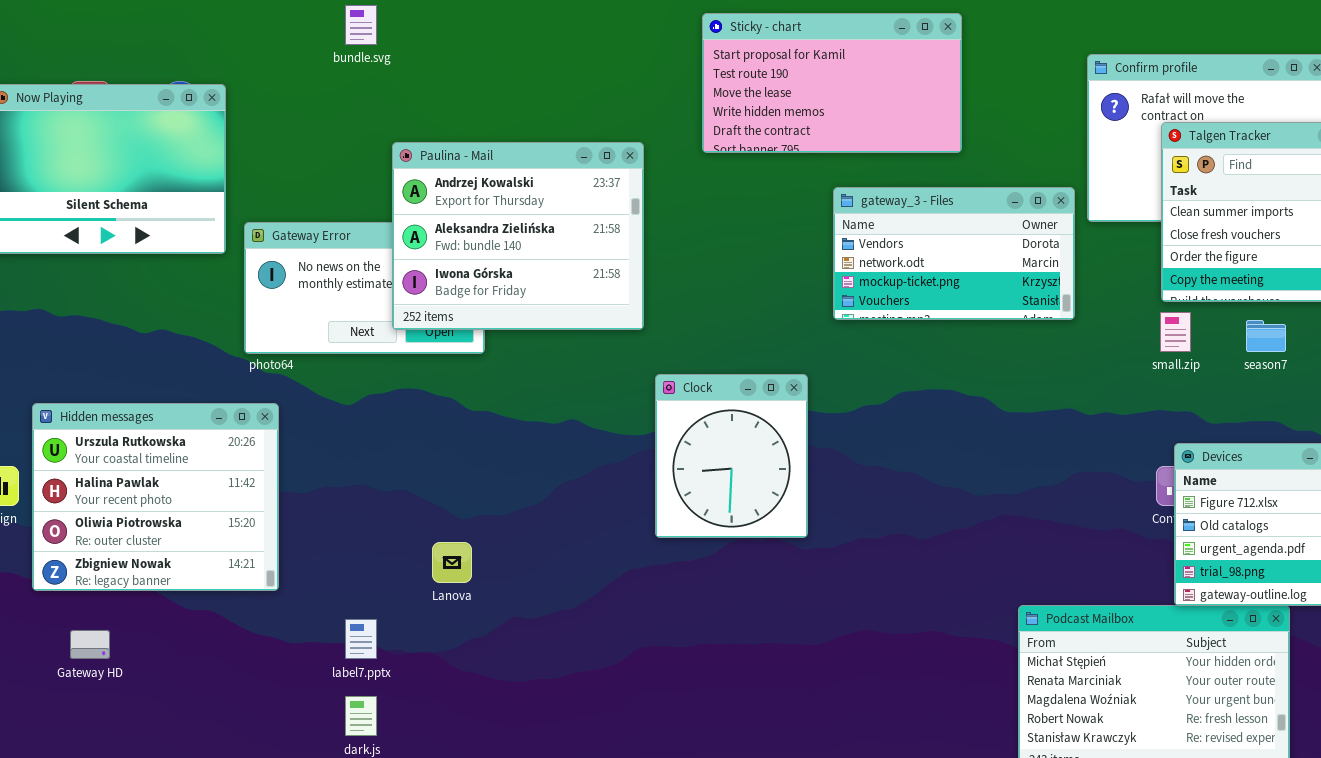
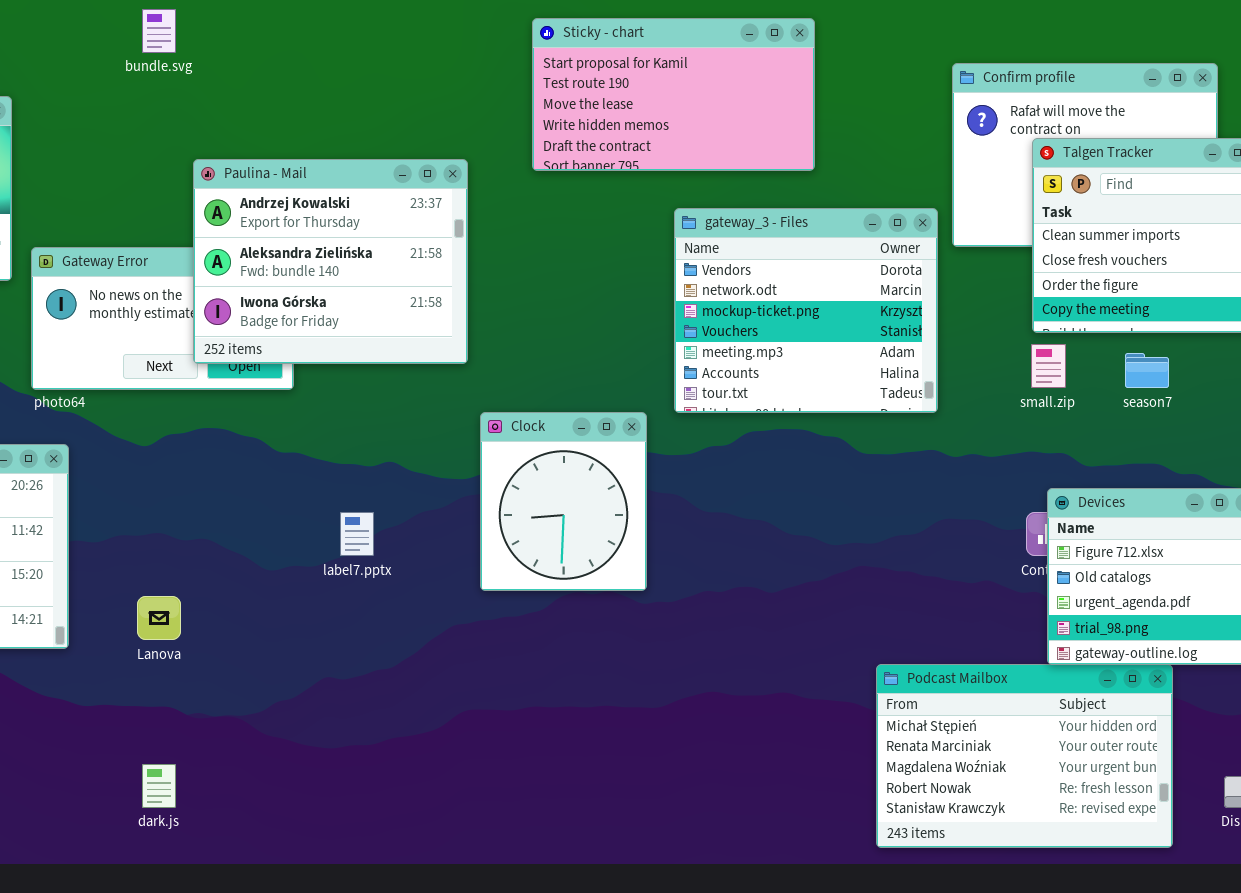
gateway_3 - Files: [833,187,1075,320] -> [674,208,938,413], resized
Lanova: [432,542,472,583] -> [137,596,181,640], moved
label7.pptx: [345,619,377,659] -> [340,512,374,556], moved

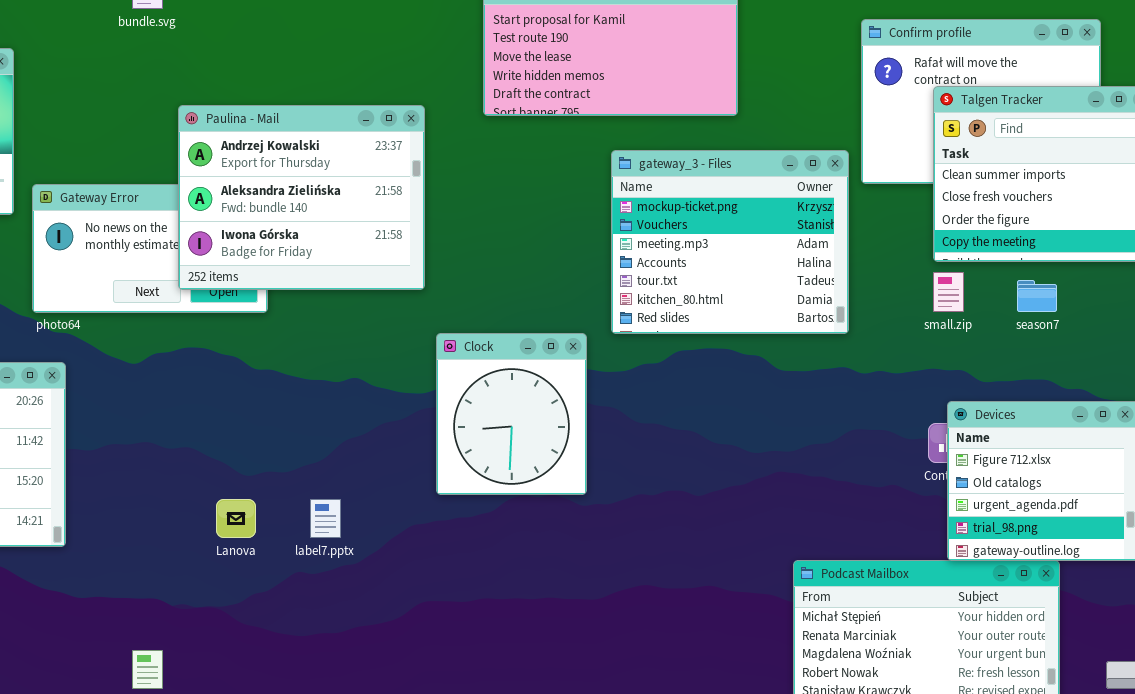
gateway_3 - Files: [674,208,938,413] -> [611,150,849,334], scrolled down 2 rows
label7.pptx: [340,512,374,556] -> [310,499,341,538], moved
Lanova: [137,596,181,640] -> [216,499,256,538], moved

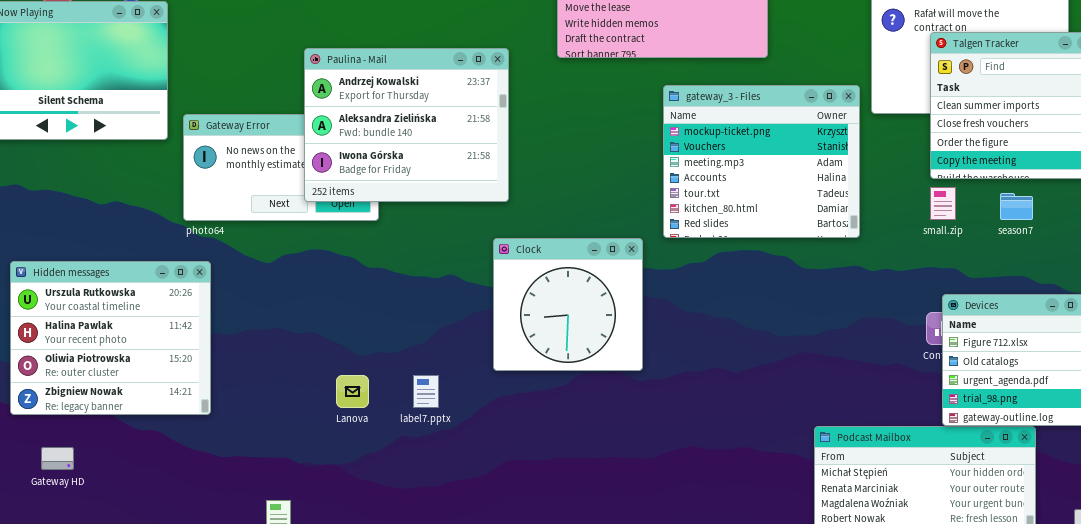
Clock: [436,333,587,495] -> [493,238,643,371], resized

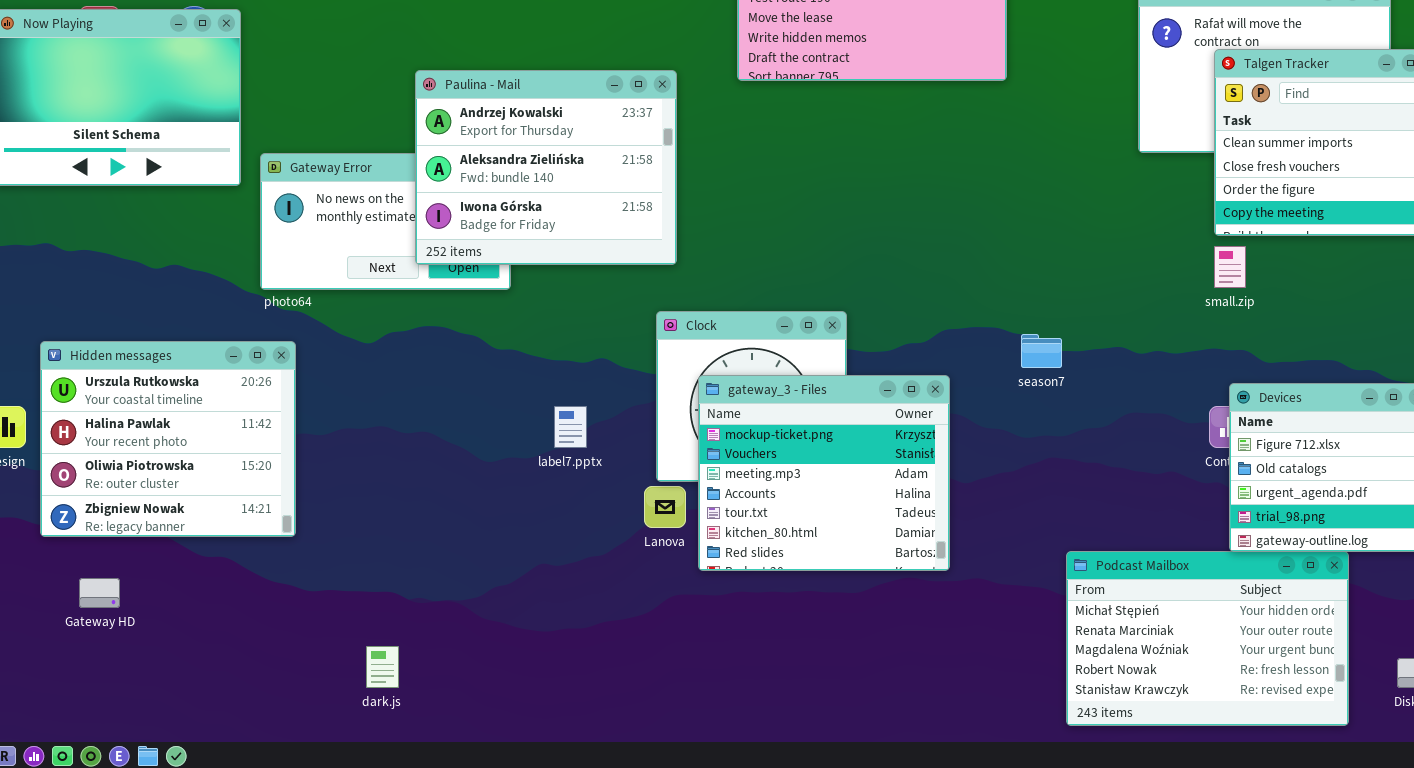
gateway_3 - Files: [663,85,860,238] -> [698,375,950,571], moved
season7: [1000,193,1033,220] -> [1021,334,1062,368], moved
Lanova: [336,375,369,408] -> [644,486,686,528], moved
label7.pptx: [413,375,439,408] -> [554,406,587,448], moved

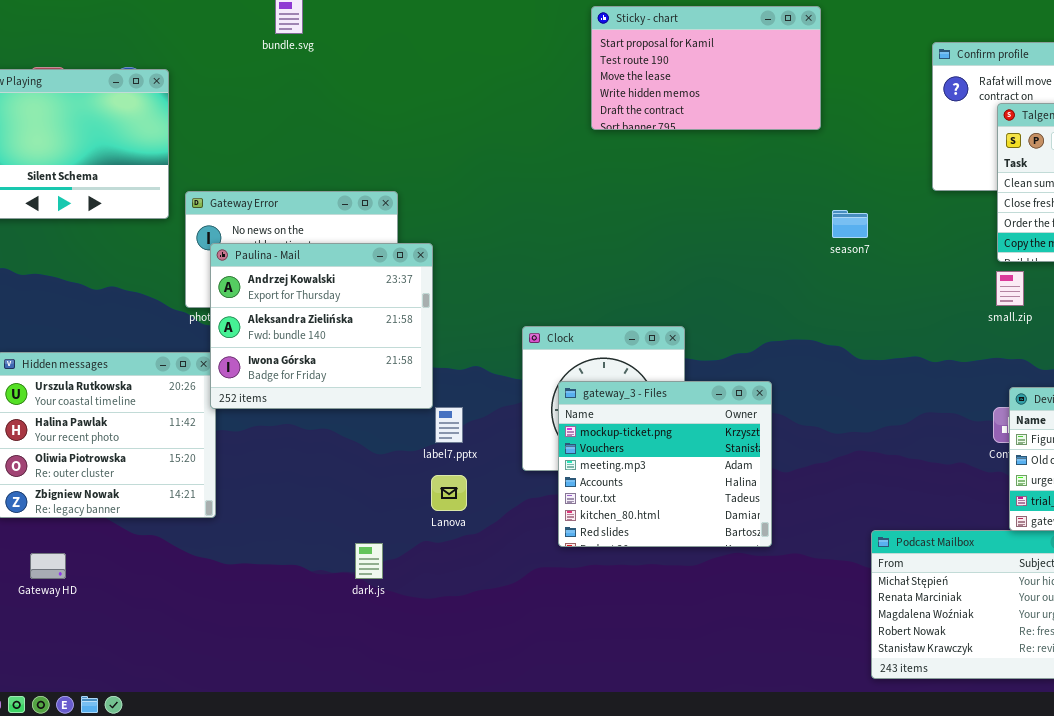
Paulina - Mail: [415,70,677,265] -> [210,243,433,409], moved
season7: [1021,334,1062,368] -> [832,210,868,238], moved
Lanova: [644,486,686,528] -> [431,475,467,511], moved
dark.js: [366,646,399,688] -> [355,543,383,579], moved

